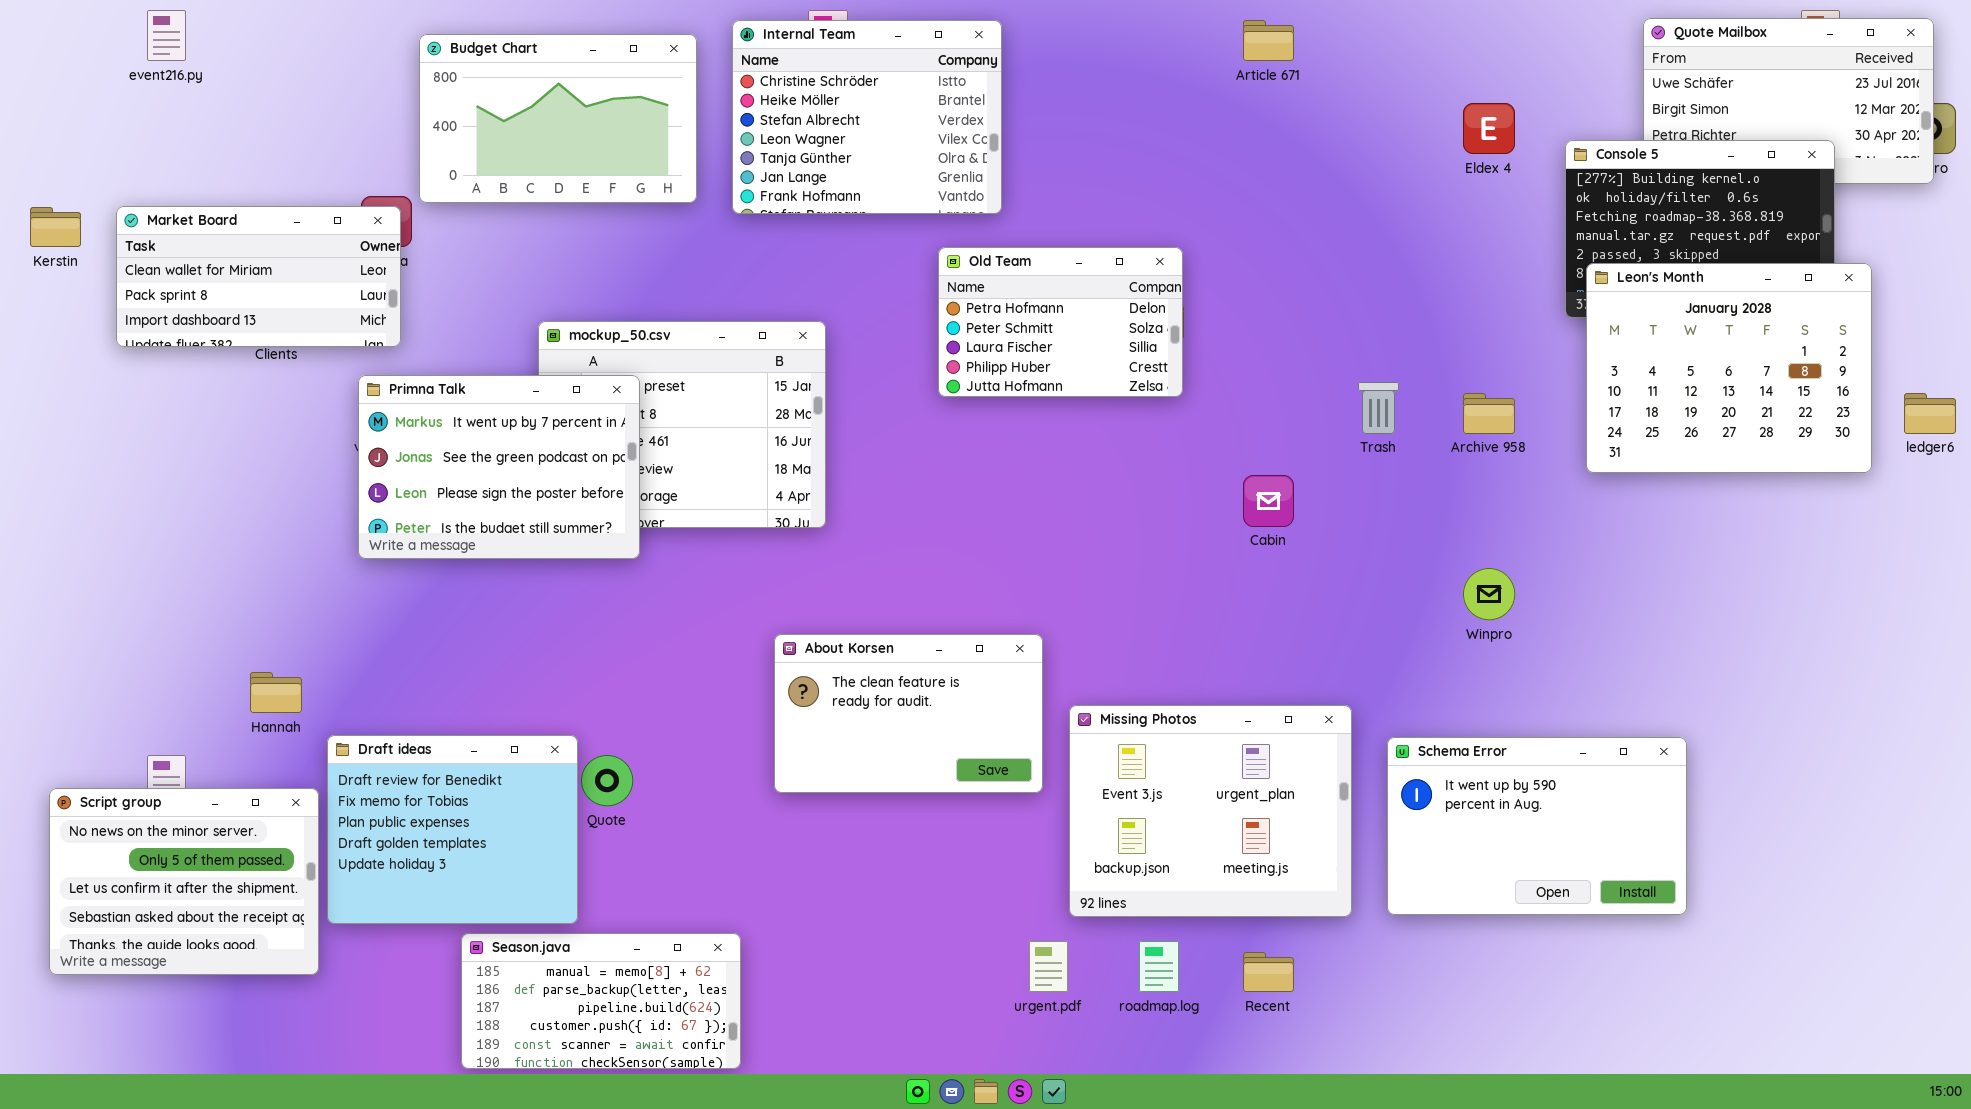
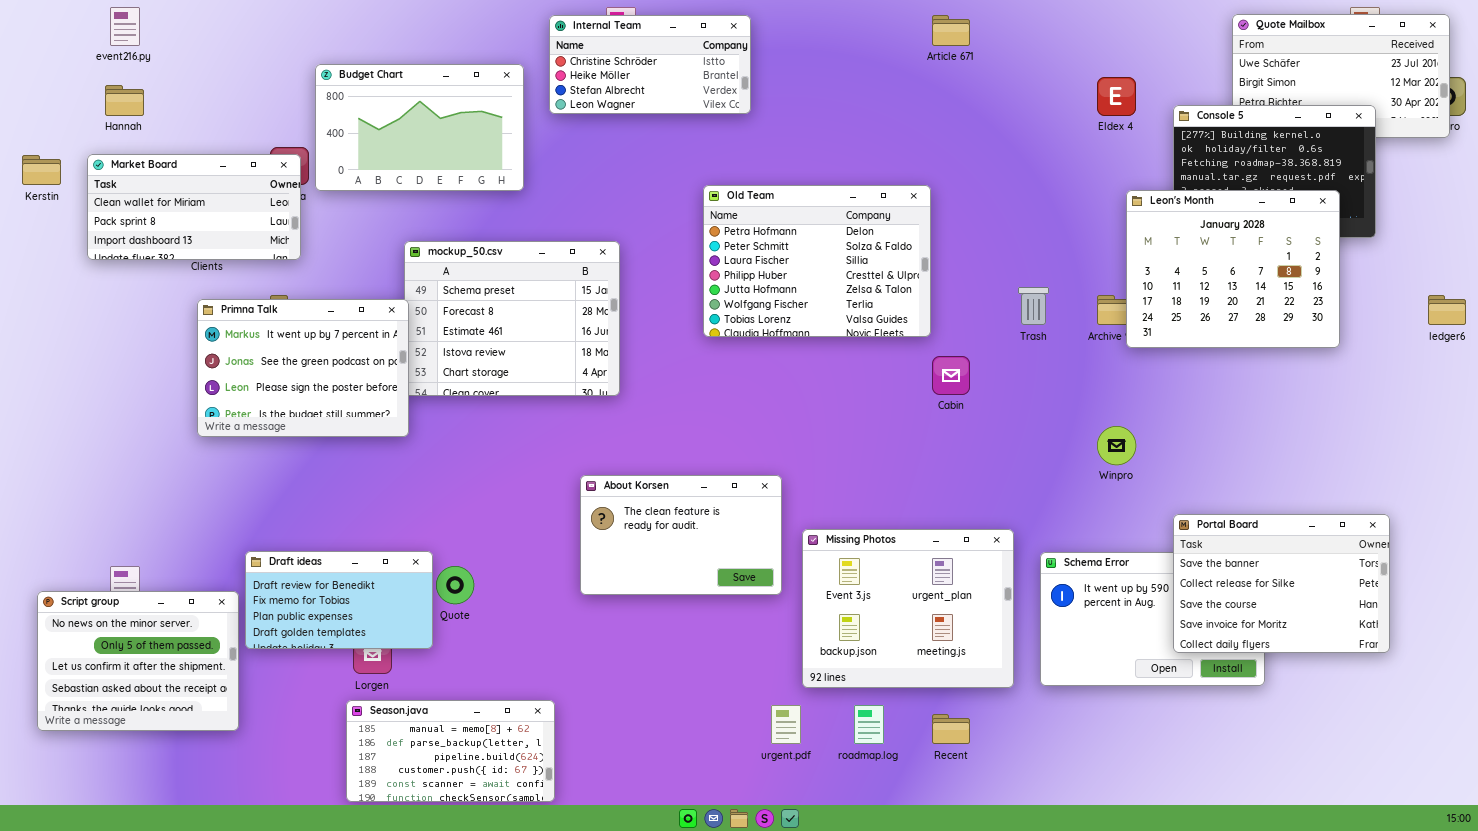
Internal Team: [732,20,1002,214] -> [549,15,751,114], resized
Budget Chart: [419,34,697,203] -> [315,64,524,191], moved
Old Team: [938,247,1183,397] -> [703,185,931,337], resized
Leon's Month: [1586,263,1872,473] -> [1126,190,1340,348], moved
Primna Talk: [358,375,640,559] -> [197,299,409,437], moved
Hannah: [250,672,302,713] -> [105,85,144,116], moved
Portal Board: none -> [1173,514,1390,653], opened
Draft ideas: [327,735,578,924] -> [245,551,433,649], resized

